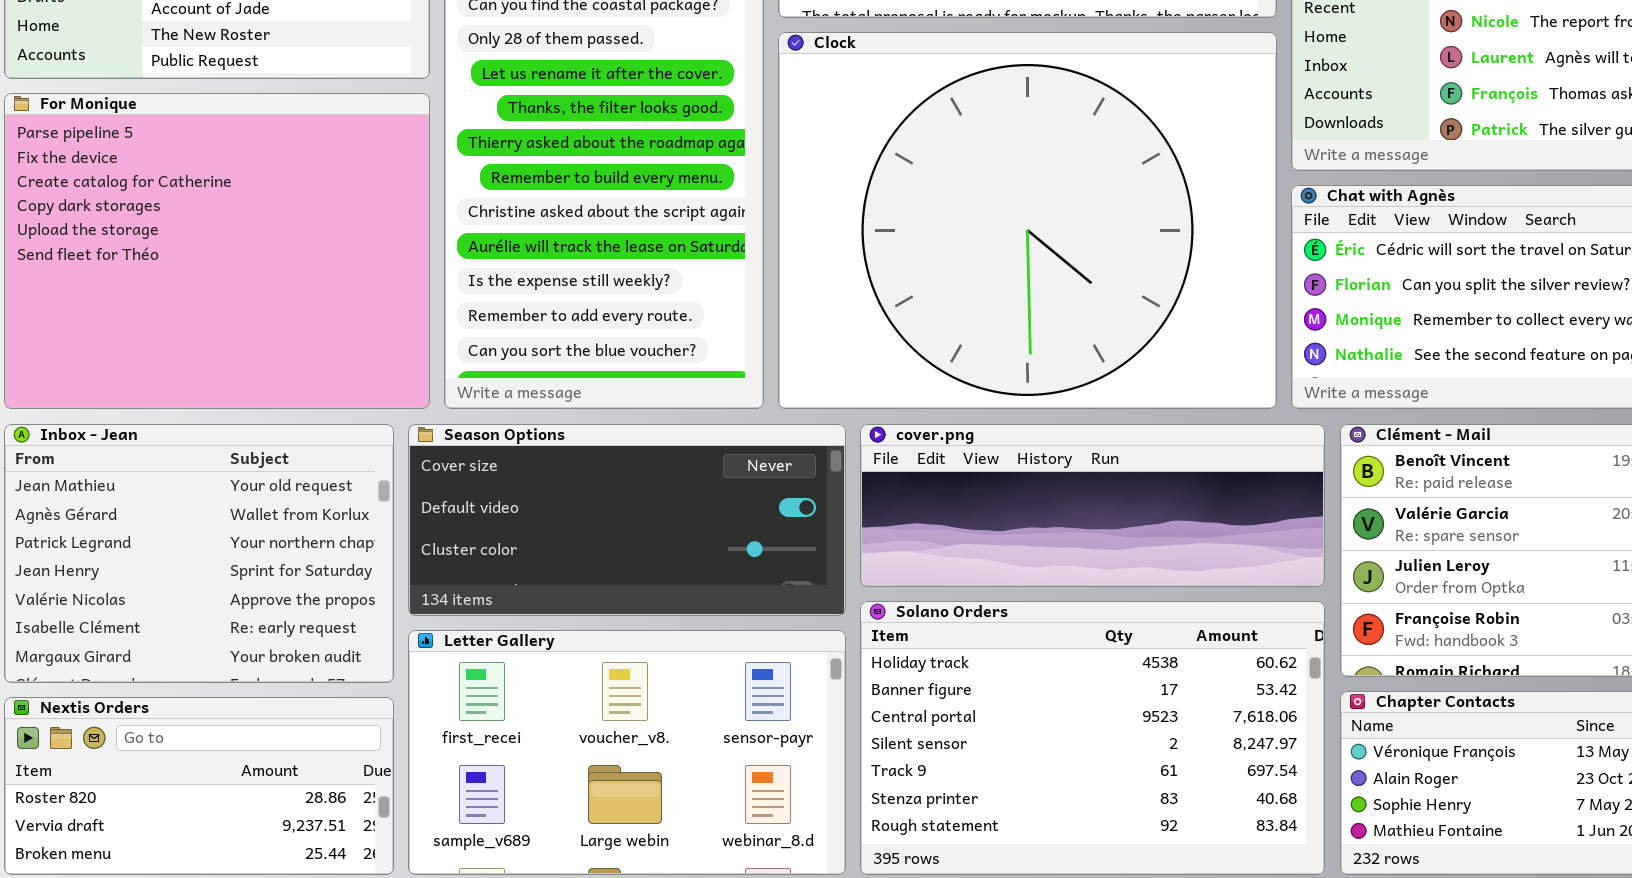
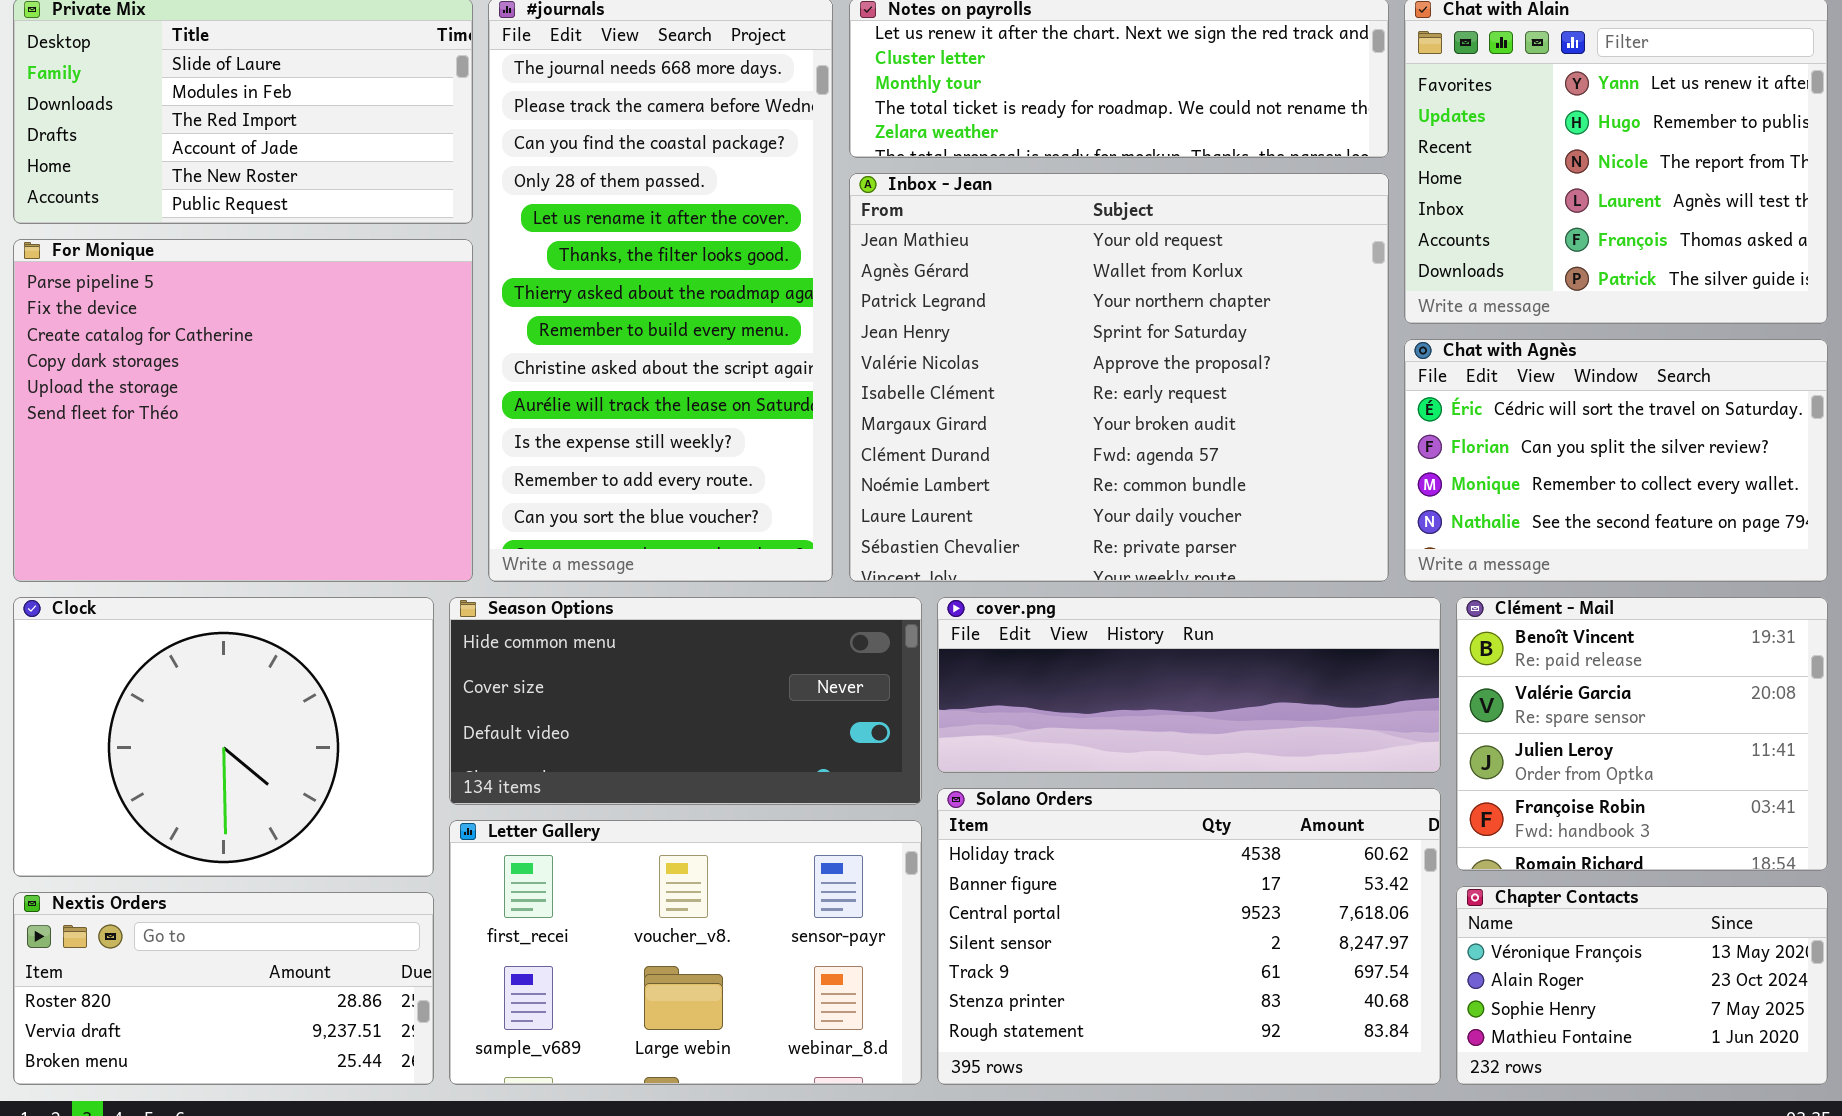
Clock: [778,32,1277,409] -> [13,597,434,877], moved, resized
Inbox - Jean: [4,424,394,683] -> [849,173,1389,582], moved, resized
Season Options: [408,424,846,616] -> [449,597,922,805], scrolled up 1 row

